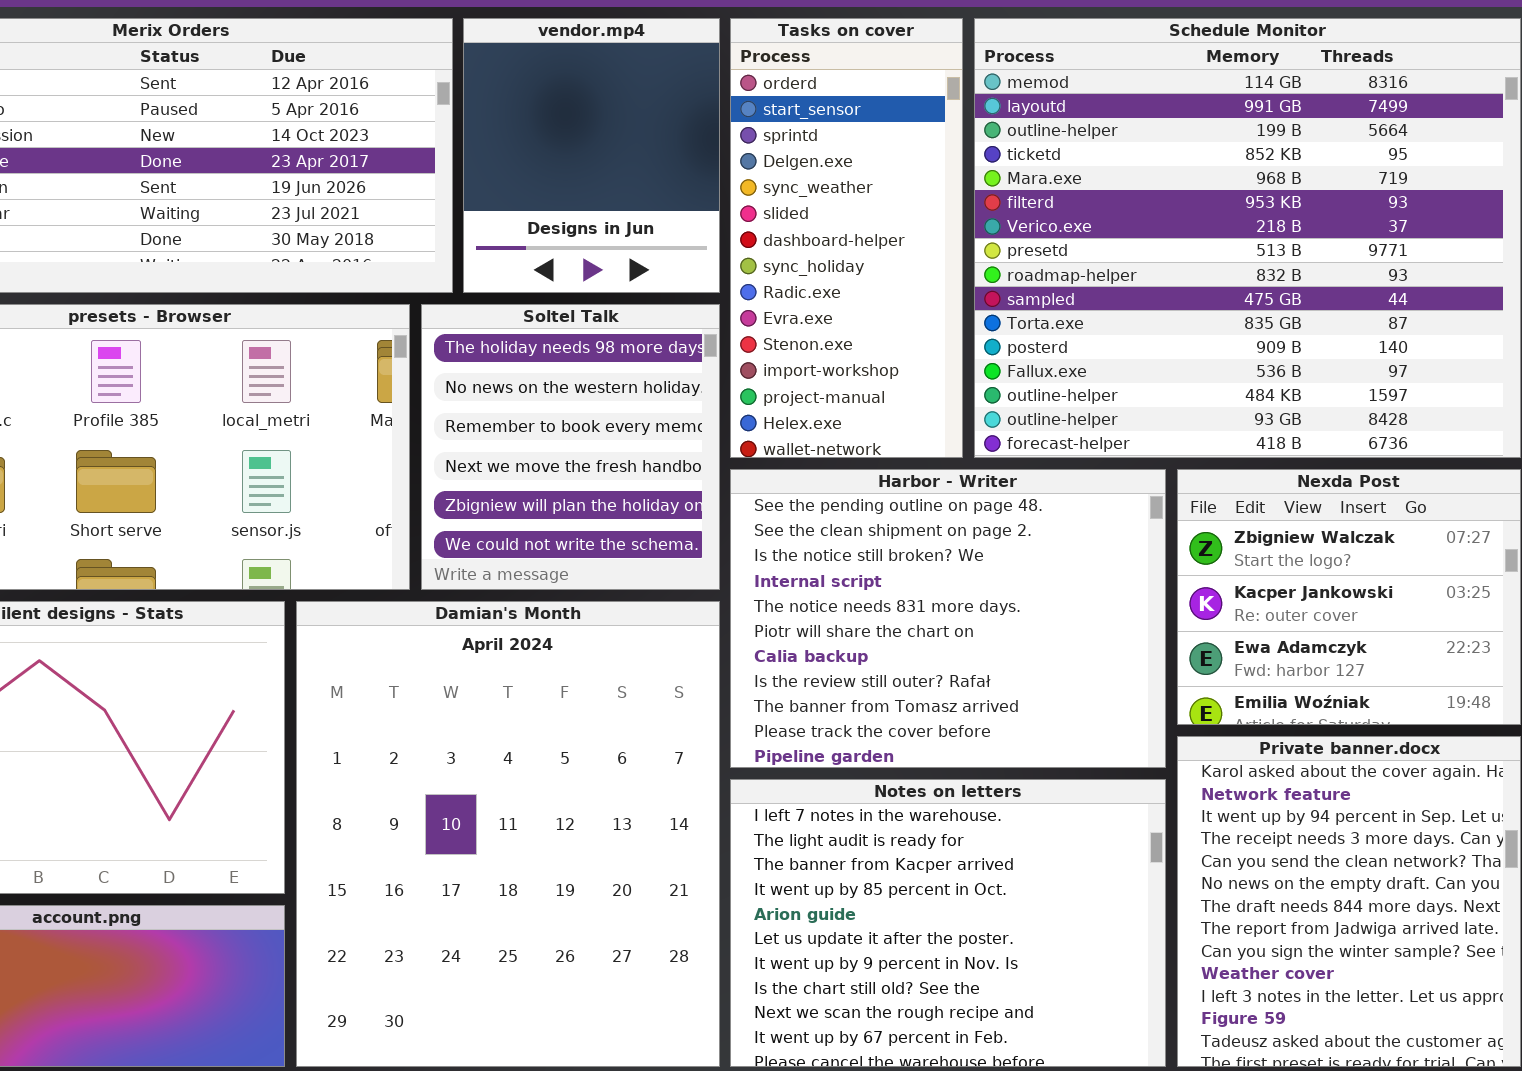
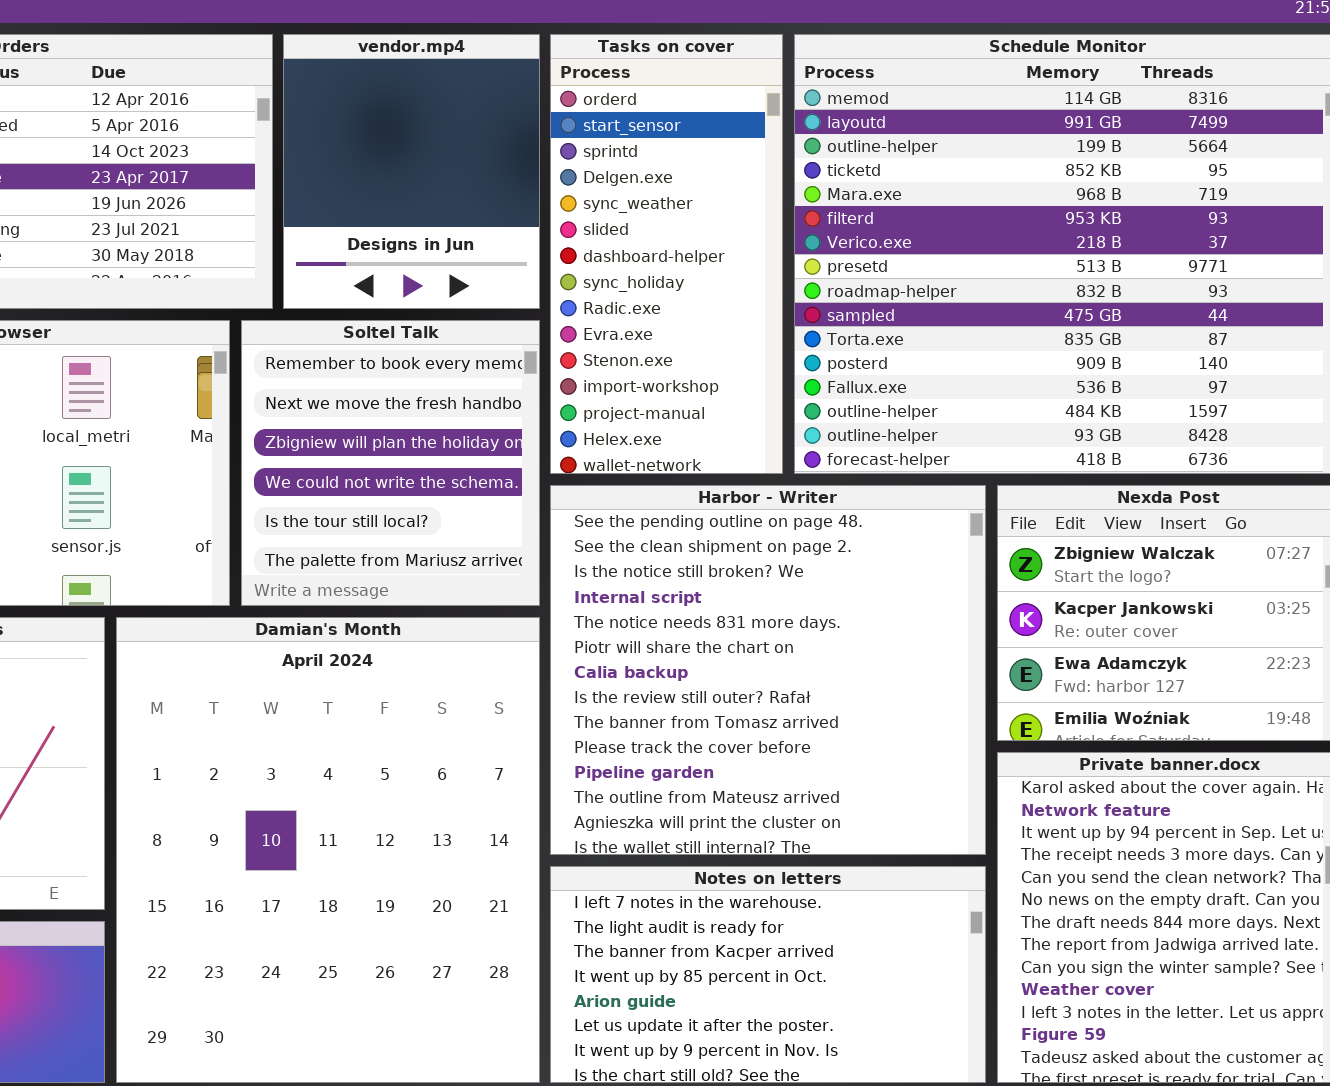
Soltel Talk: [421,304,720,590] -> [241,320,540,606], scrolled down 2 rows
Harbor - Writer: [730,469,1166,768] -> [550,485,986,855], resized
Notes on letters: [730,779,1166,1067] -> [550,866,986,1083], resized

